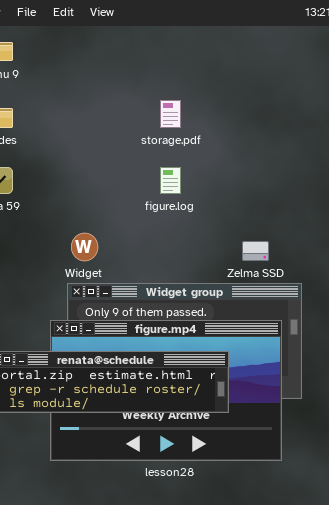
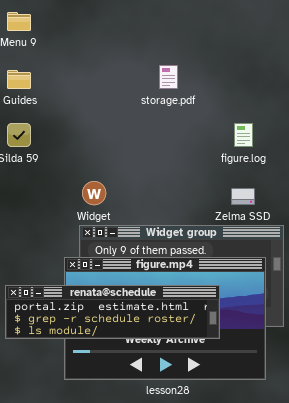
figure.log: [160,167,181,194] -> [234,123,253,147], moved

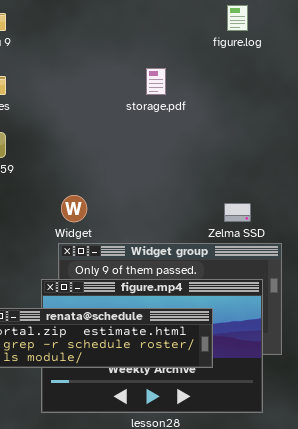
figure.log: [234,123,253,147] -> [227,5,248,31], moved

